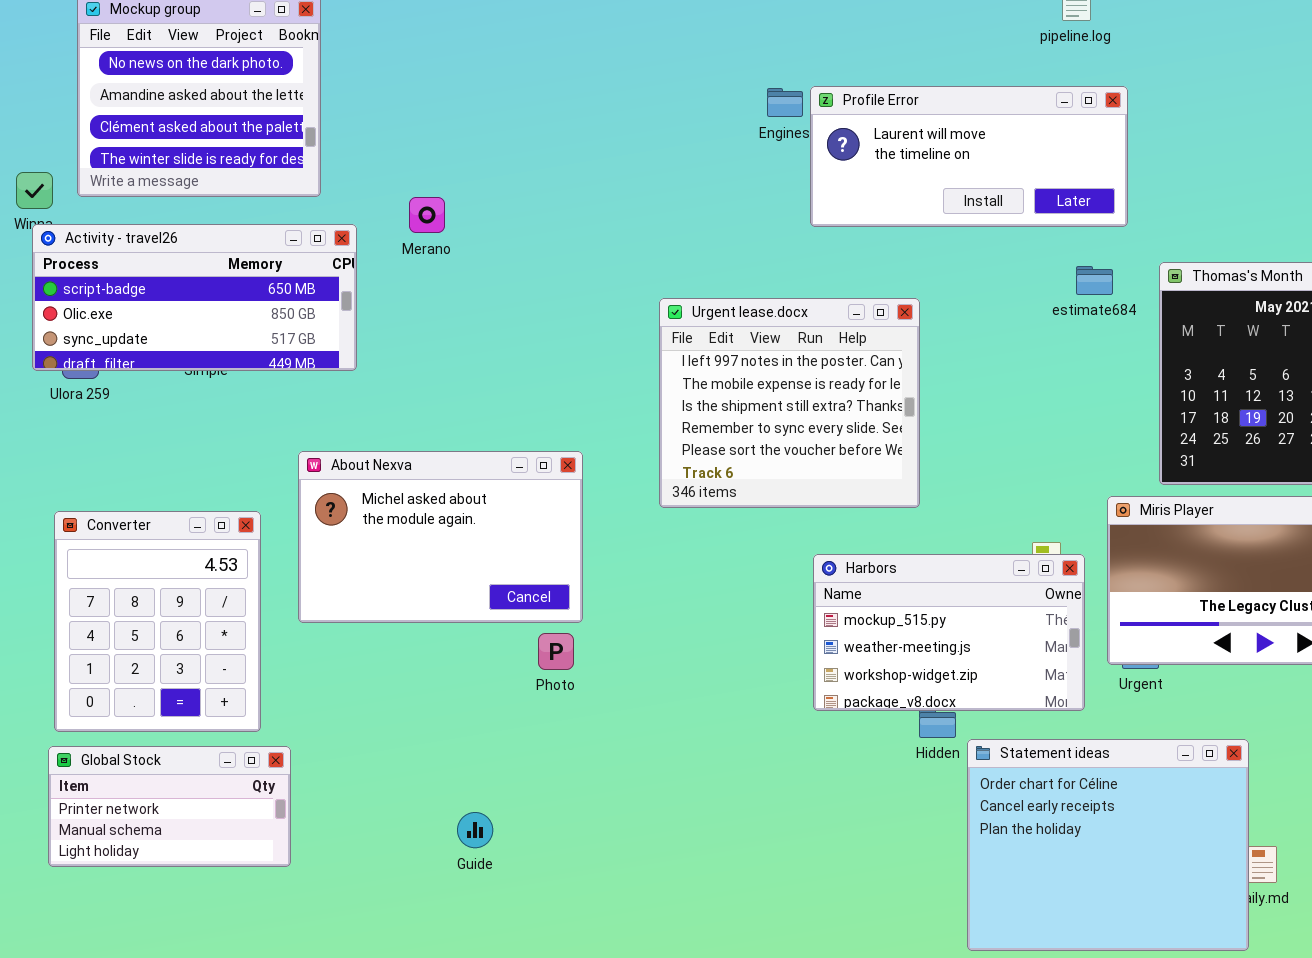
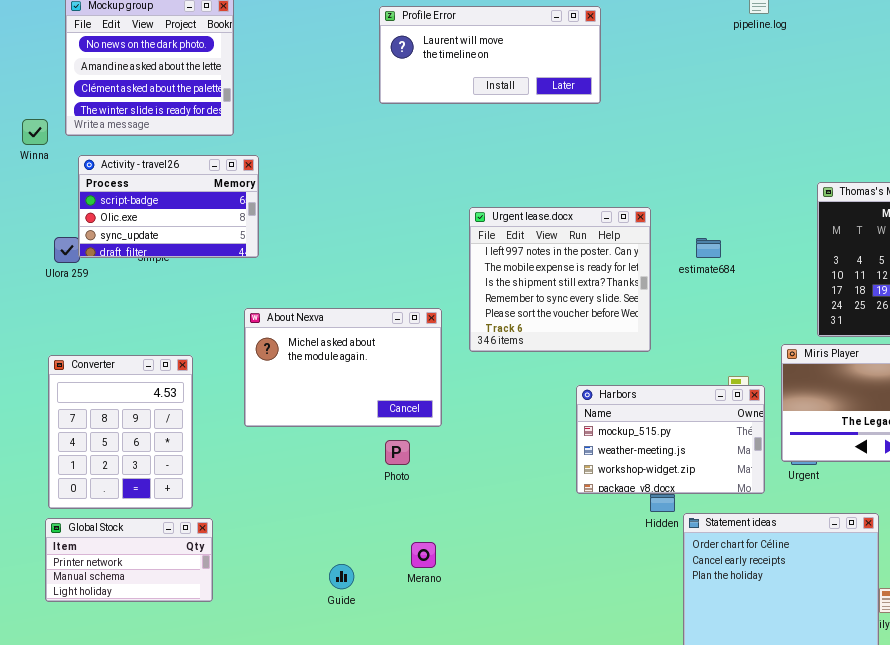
Profile Error: [810,86,1128,227] -> [379,6,601,104], moved
Merano: [409,197,445,233] -> [411,542,436,568], moved
Activity - travel26: [32,224,357,371] -> [78,155,259,258], resized
estimate684: [1076,266,1113,295] -> [696,238,721,258], moved
About Nexva: [298,451,583,623] -> [244,308,442,427], moved

